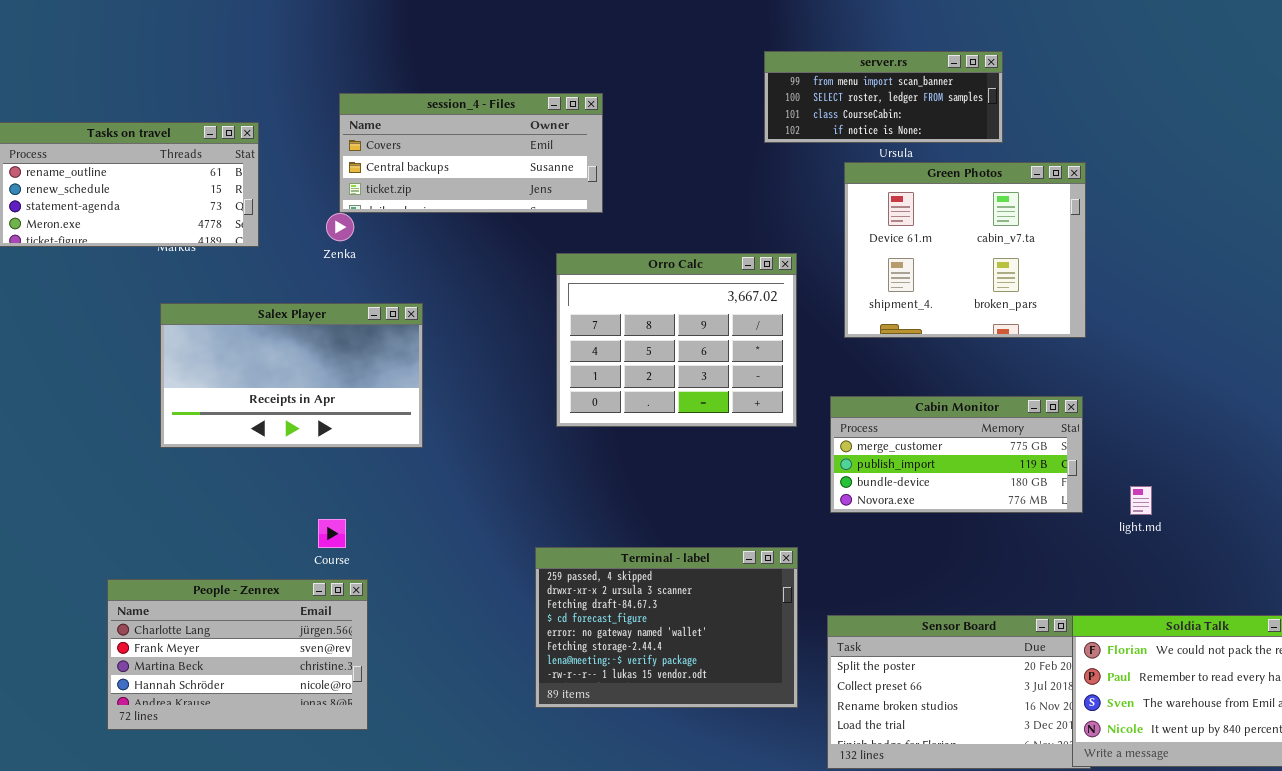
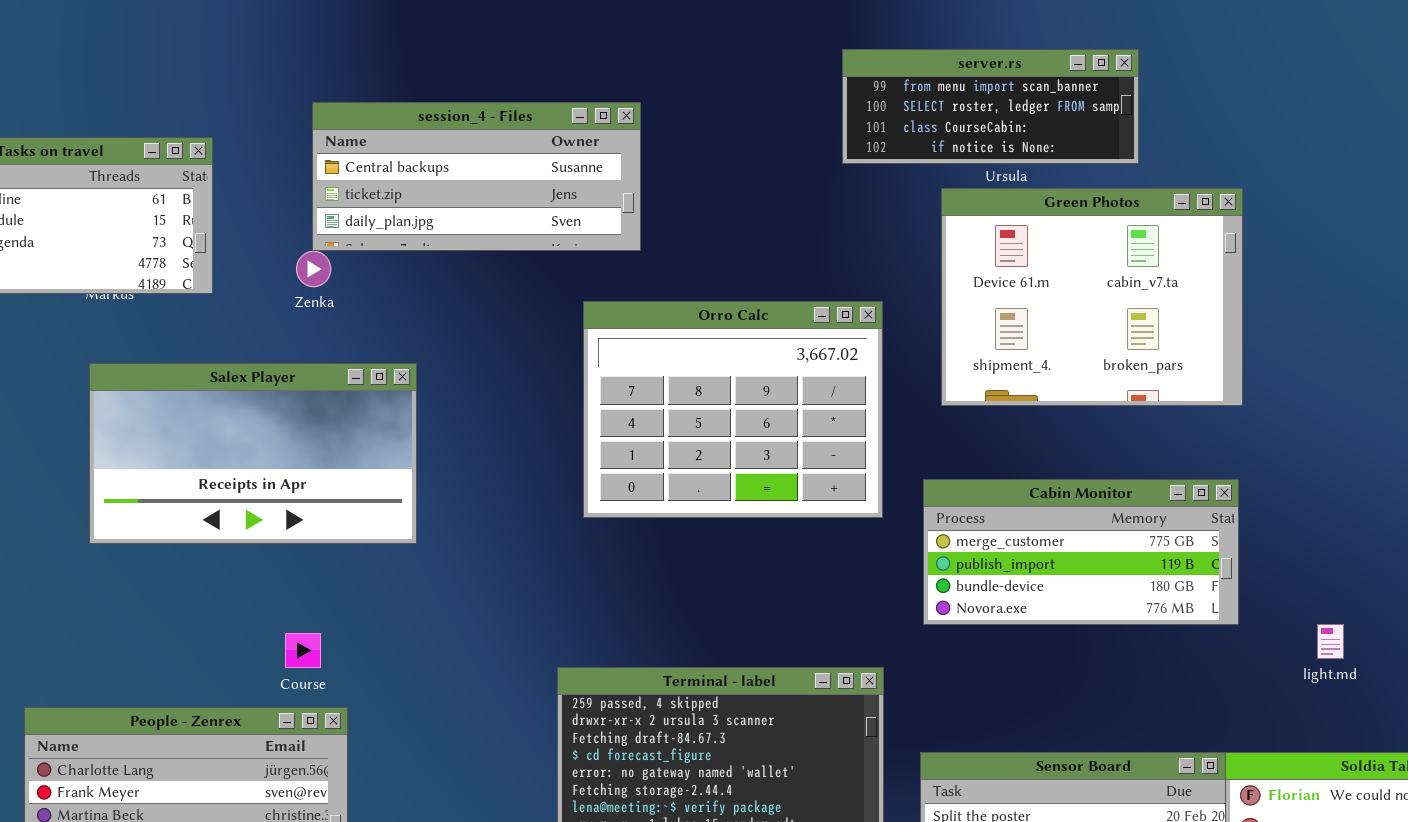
session_4 - Files: [339,93,603,213] -> [312,102,641,251], scrolled down 1 row
light.md: [1130,486,1152,515] -> [1317,624,1344,659], moved

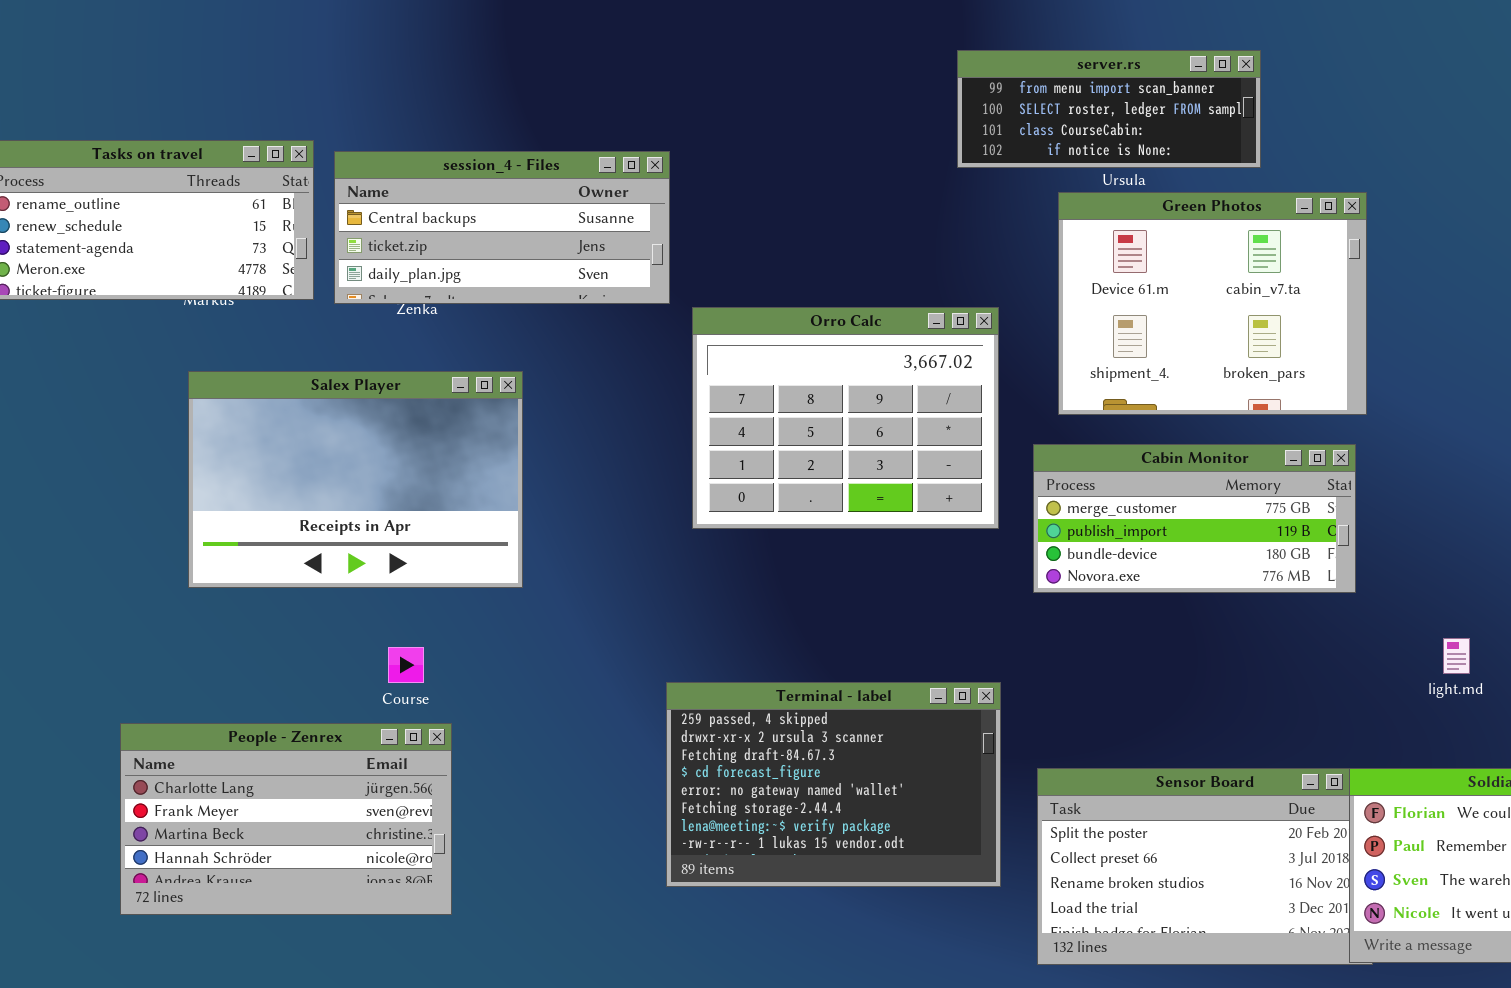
session_4 - Files: [312,102,641,251] -> [334,151,670,304], moved
Salex Player: [89,363,417,544] -> [188,371,523,588], resized
Cabin Monitor: [923,479,1239,625] -> [1033,444,1356,593], moved

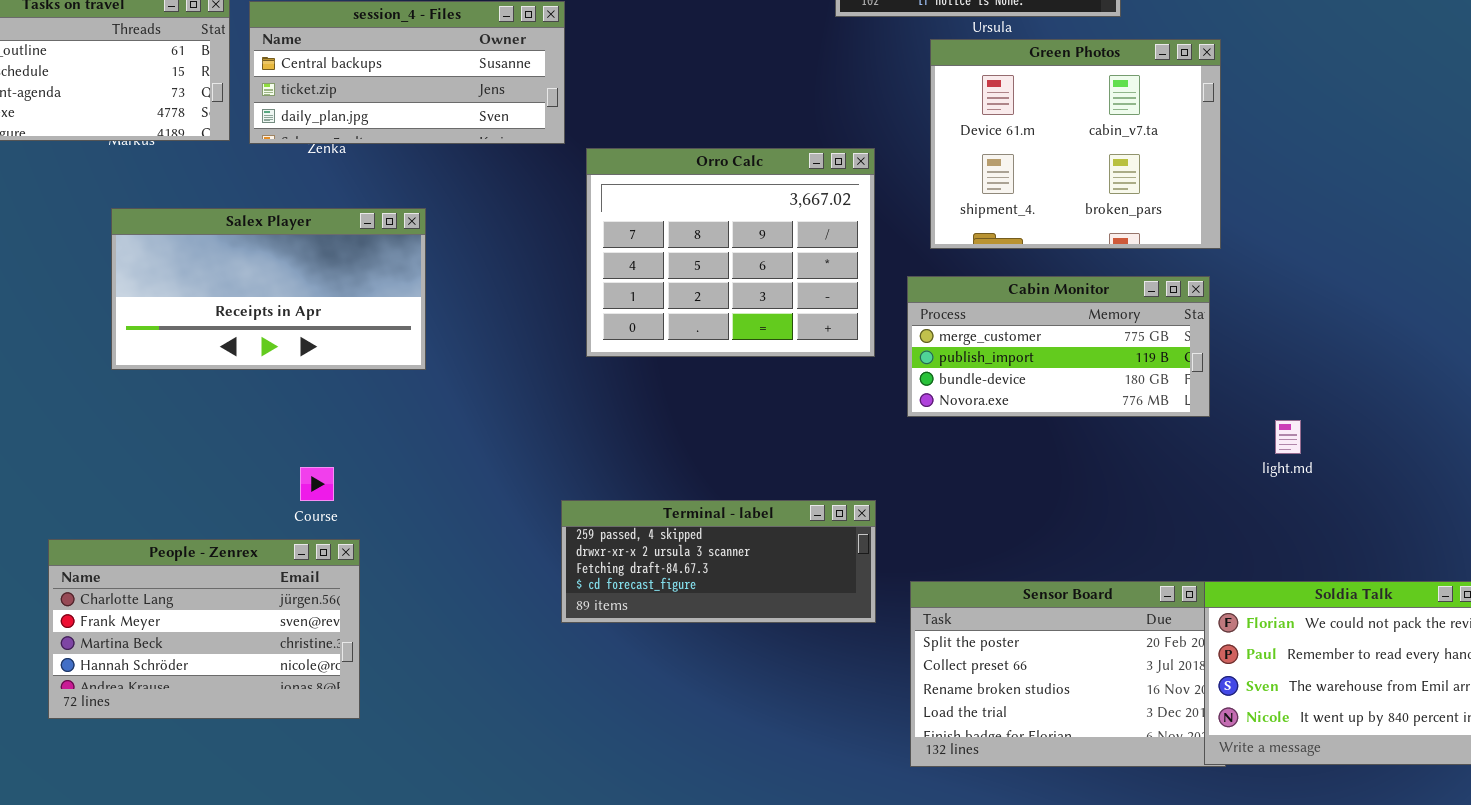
Salex Player: [188,371,523,588] -> [111,208,426,370], resized
light.md: [1443,638,1470,674] -> [1275,420,1301,454], moved
Terminal - label: [666,682,1001,887] -> [561,500,876,623], resized

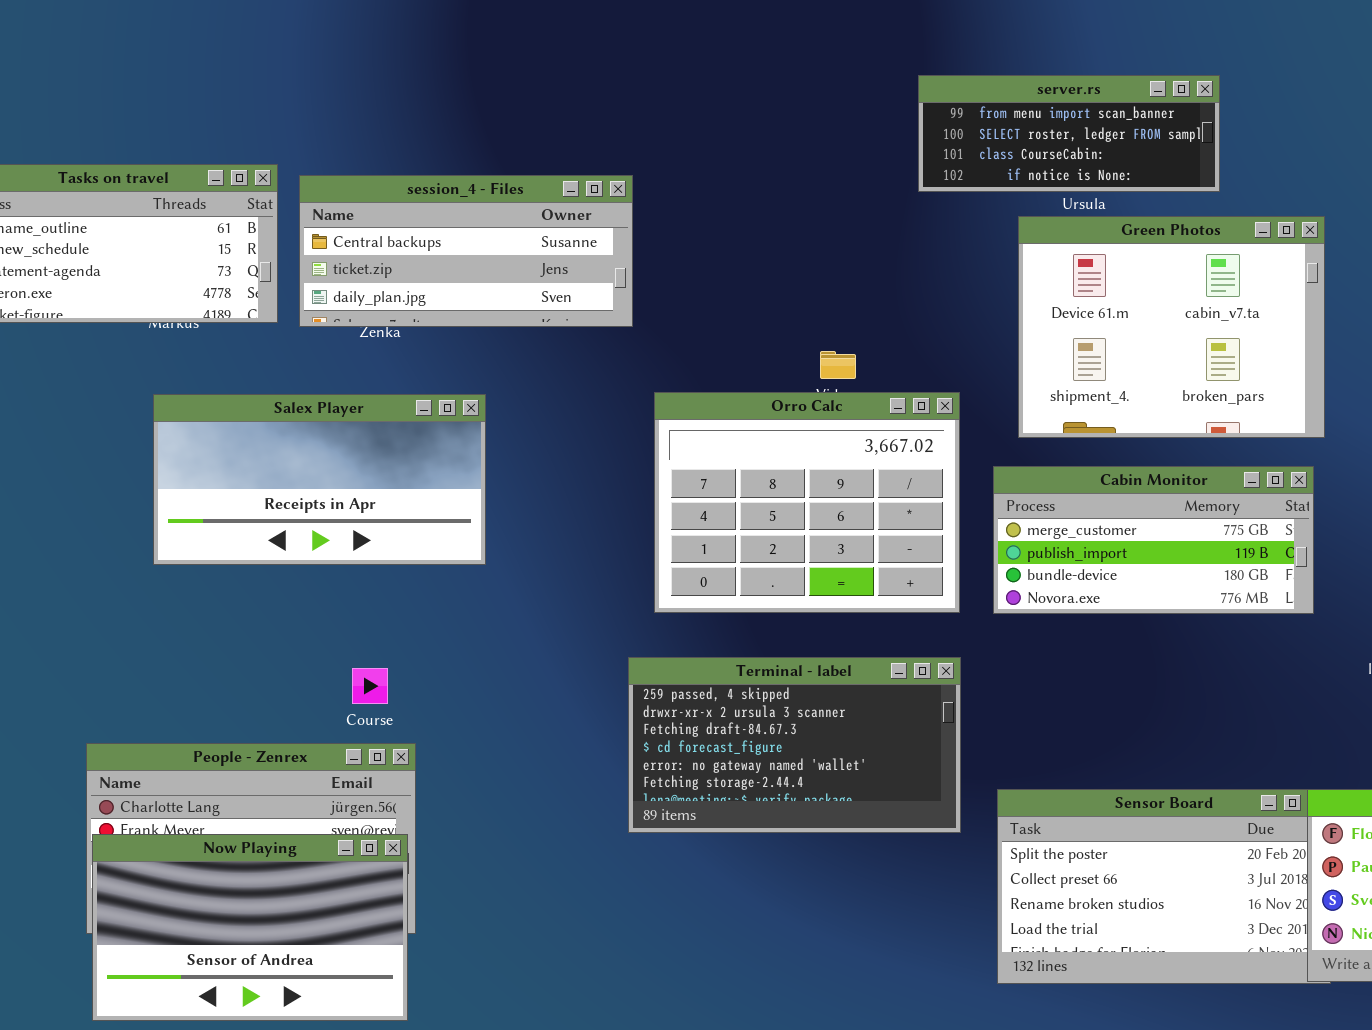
Orro Calc: [586,148,875,357] -> [654,392,960,613], moved
Terminal - label: [561,500,876,623] -> [628,657,961,833], resized
Now Playing: none -> [92,834,408,1021], opened

